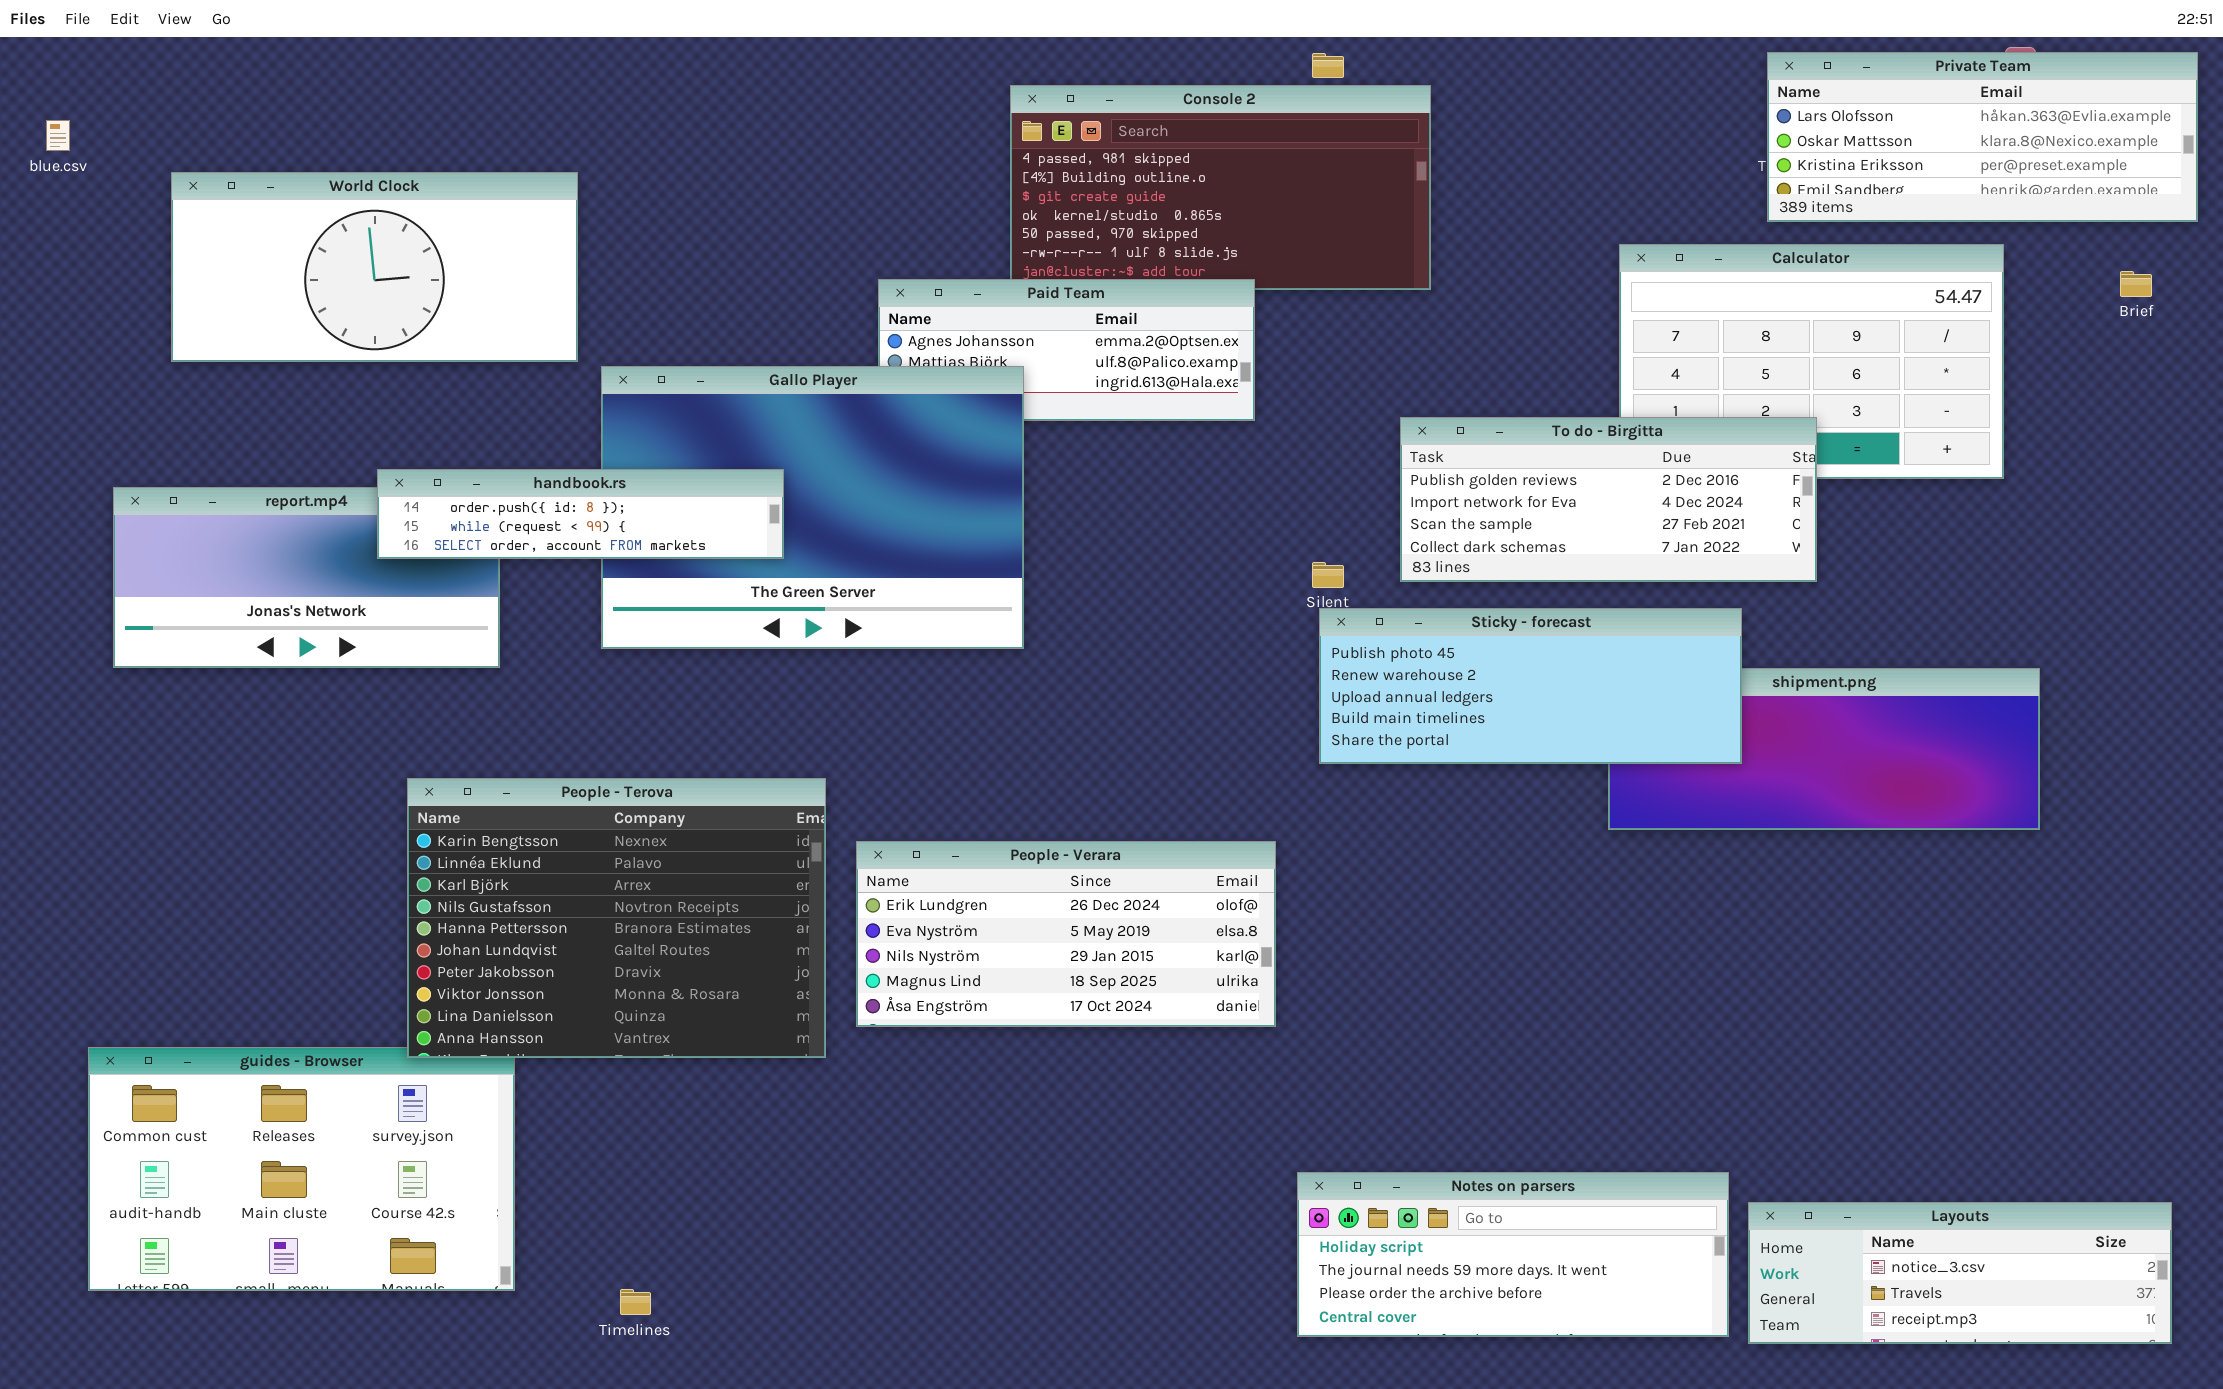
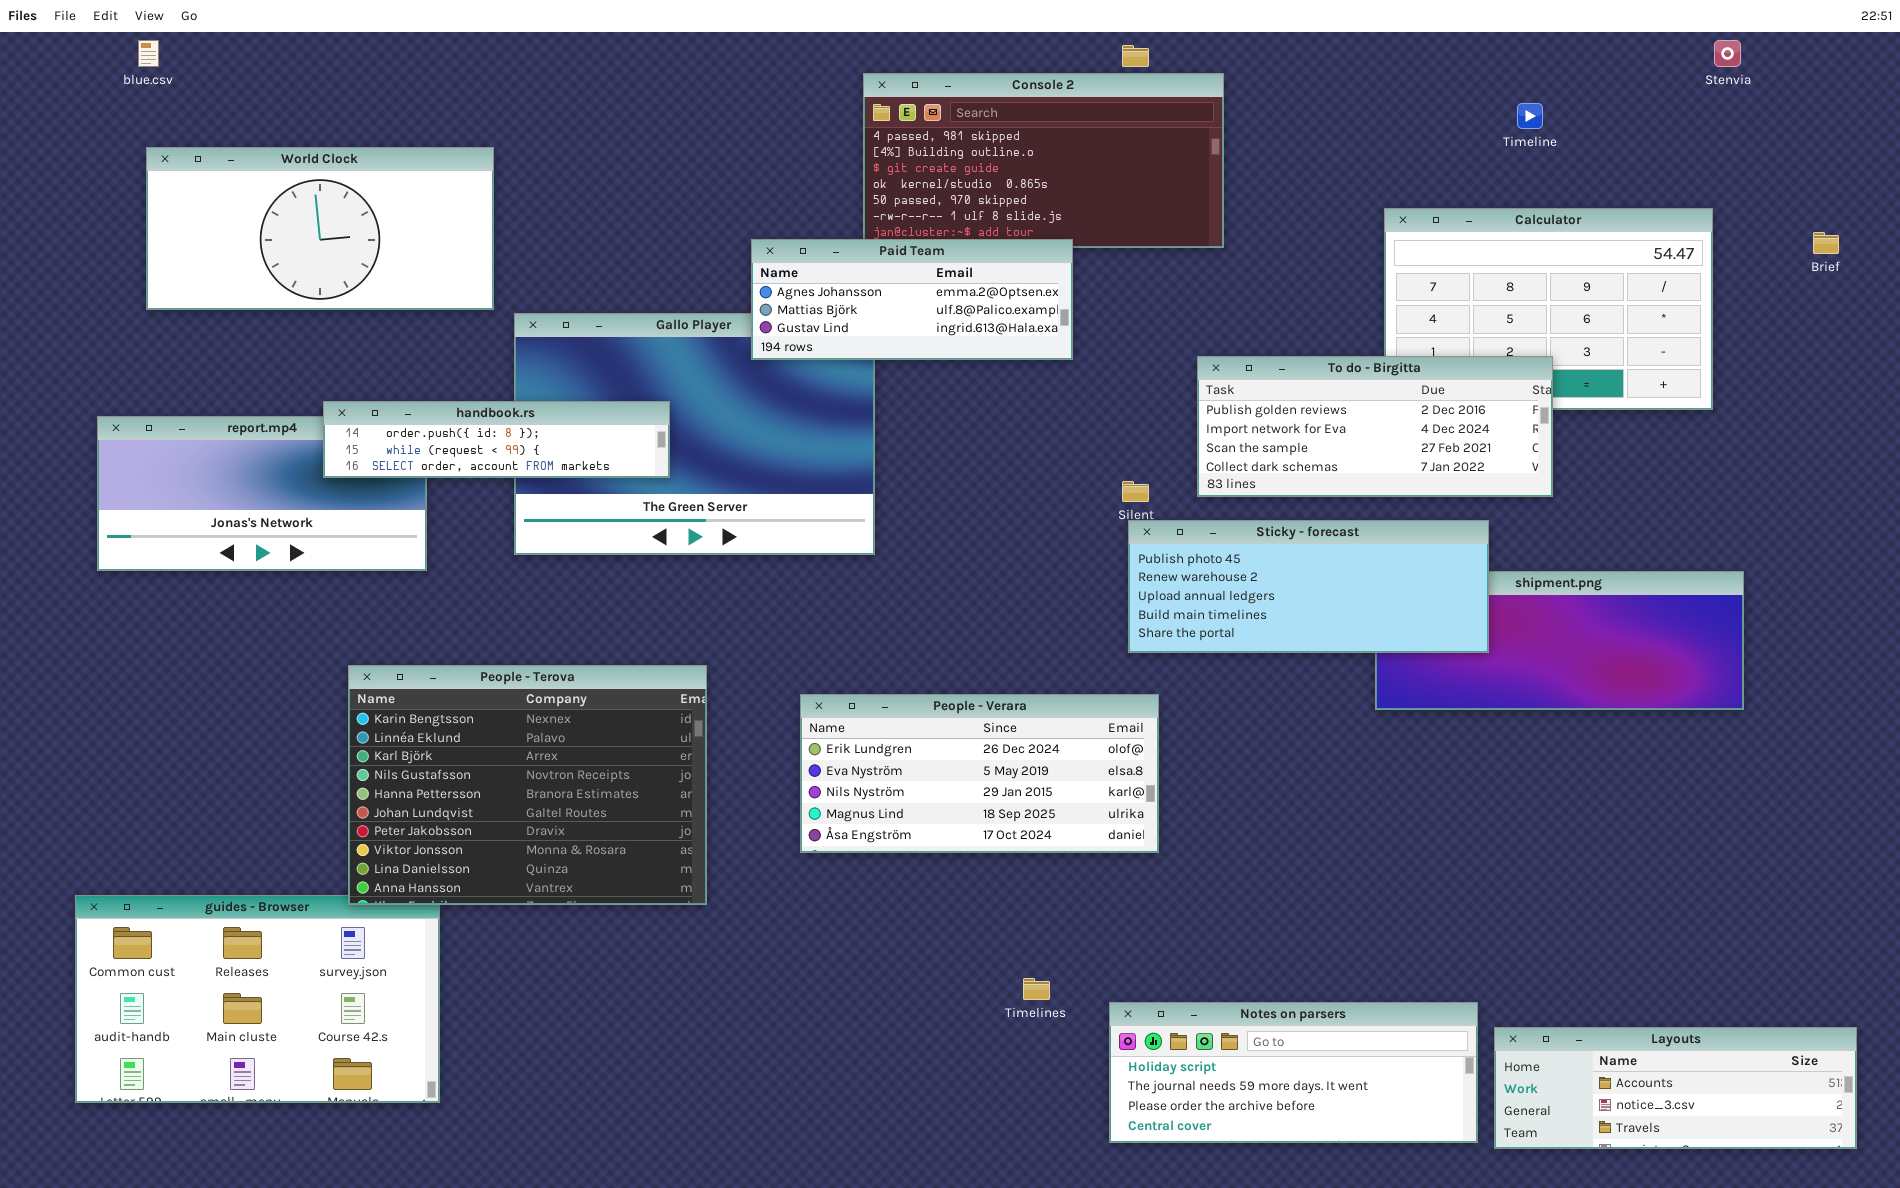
Private Team: [1767,52,2198,222] -> none, closed
blue.csv: [46,120,70,151] -> [138,40,159,67], moved
Paid Team: [878,279,1255,421] -> [751,239,1073,360], raised
People - Verara: [856,841,1276,1027] -> [800,694,1159,853], moved
Layouts: [1748,1202,2172,1344] -> [1494,1027,1857,1149], scrolled up 1 row
Timelines: [620,1289,651,1315] -> [1023,978,1050,1000], moved

